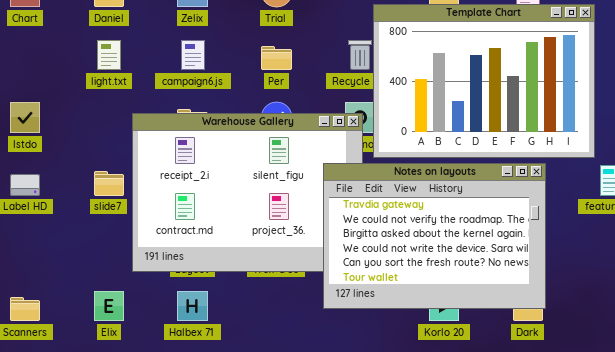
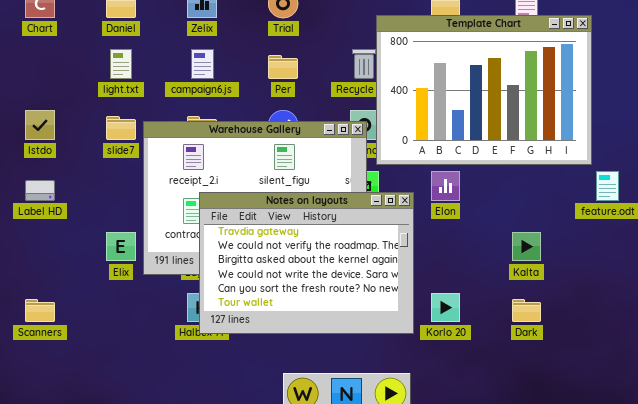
Notes on layouts: [323,163,546,309] -> [199,192,414,334], moved
slide7: [94,171,124,196] -> [106,116,136,140], moved
Elix: [94,291,124,321] -> [106,232,136,261], moved

